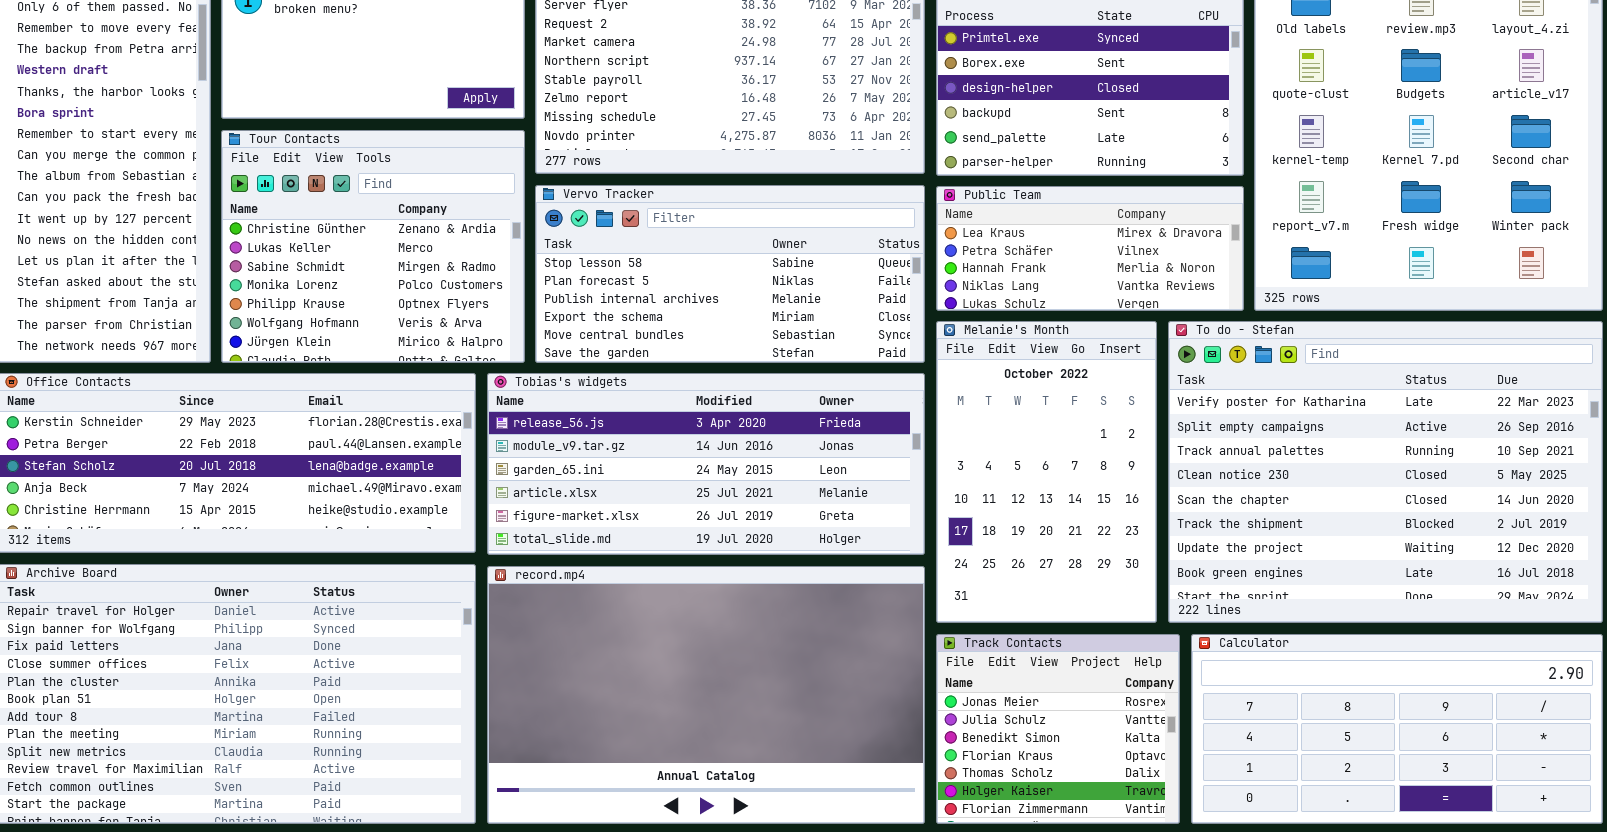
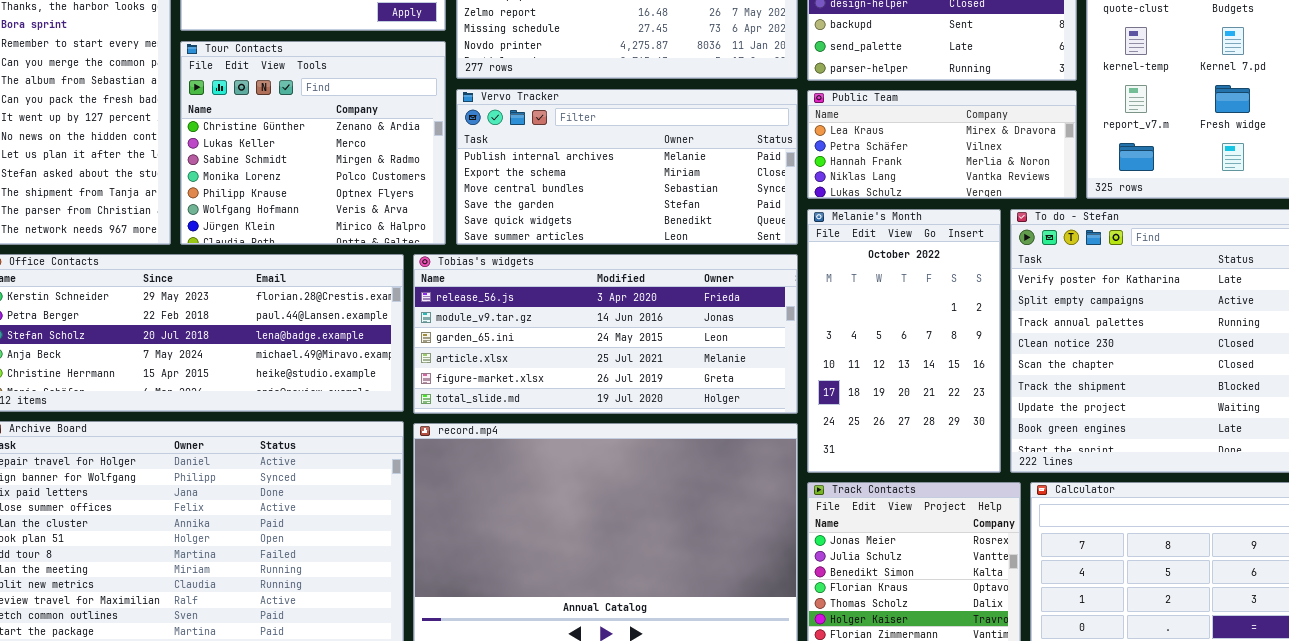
Vervo Tracker: [535,185,925,363] -> [456,89,798,245], scrolled down 2 rows

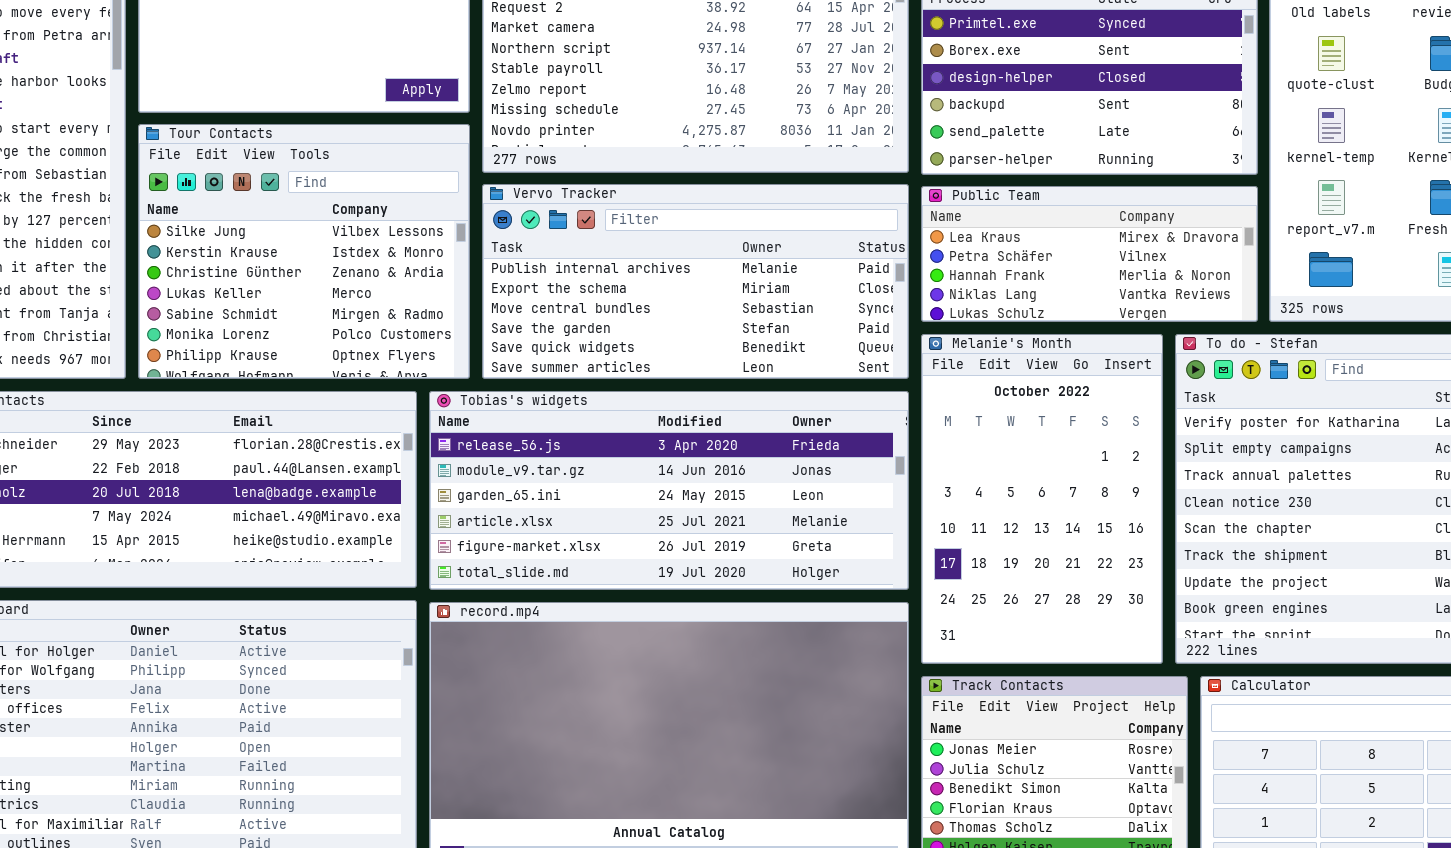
Tour Contacts: [180,41,446,245] -> [138,124,470,379], scrolled up 2 rows

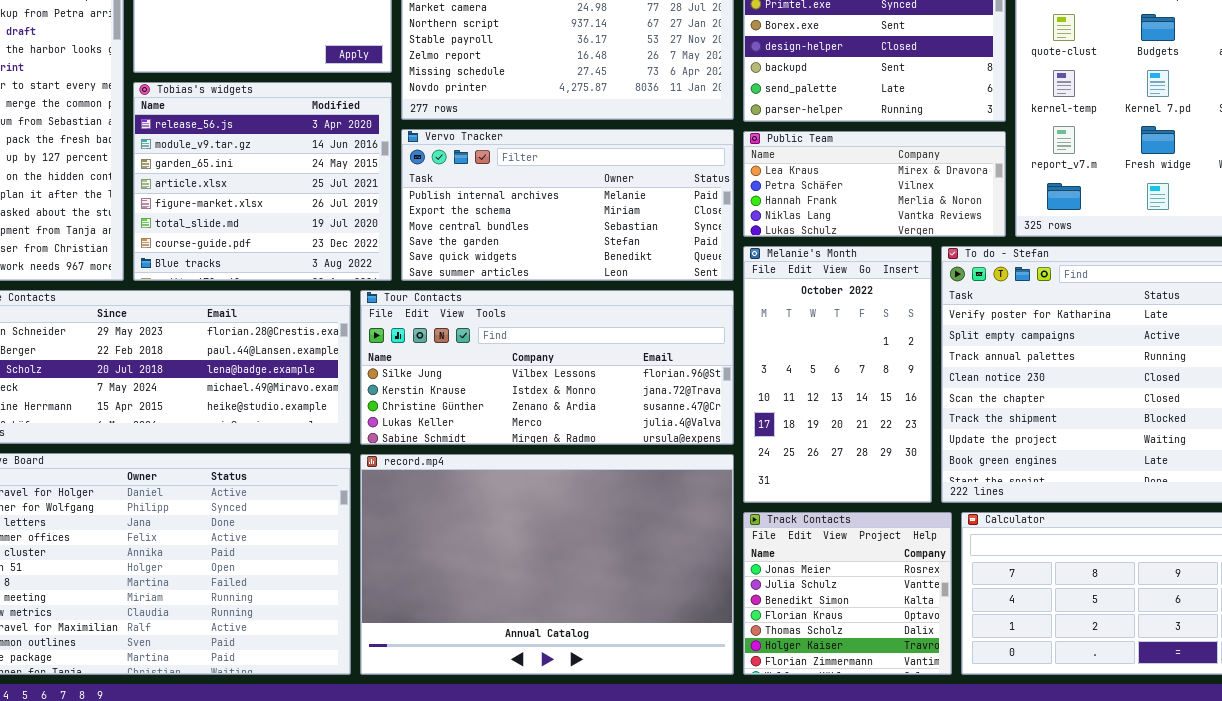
Tour Contacts: [138,124,470,379] -> [360,290,734,445], moved, resized
Tobias's widgets: [429,391,909,590] -> [133,82,392,281], moved, resized

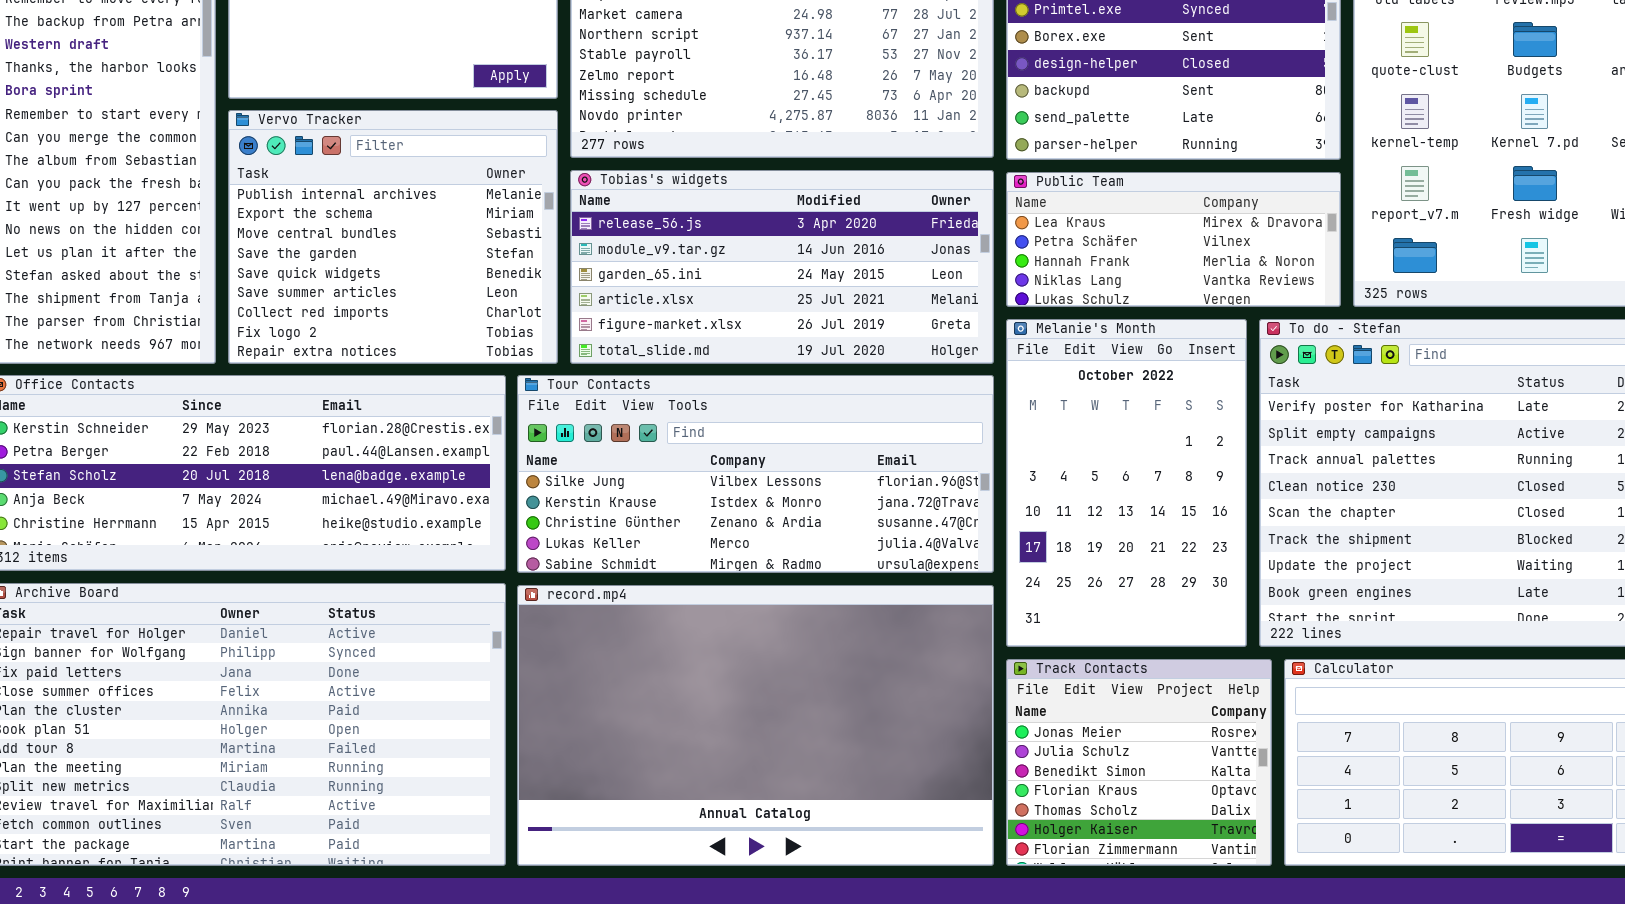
Tobias's widgets: [133,82,392,281] -> [570,170,994,364], moved, resized
Vervo Tracker: [401,129,734,281] -> [228,110,558,364], moved, resized

